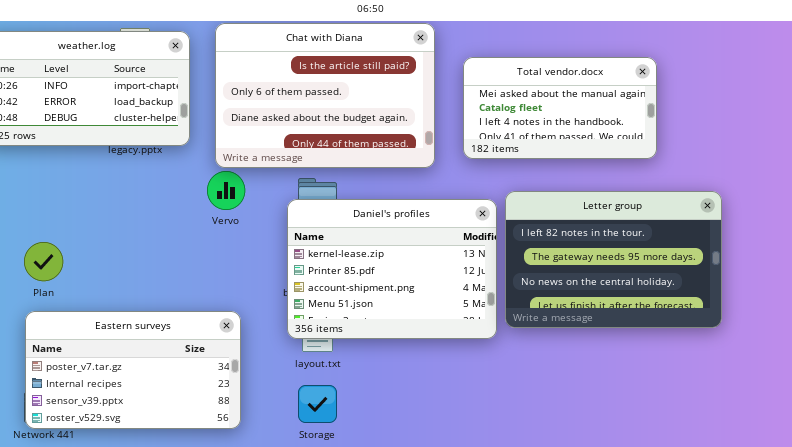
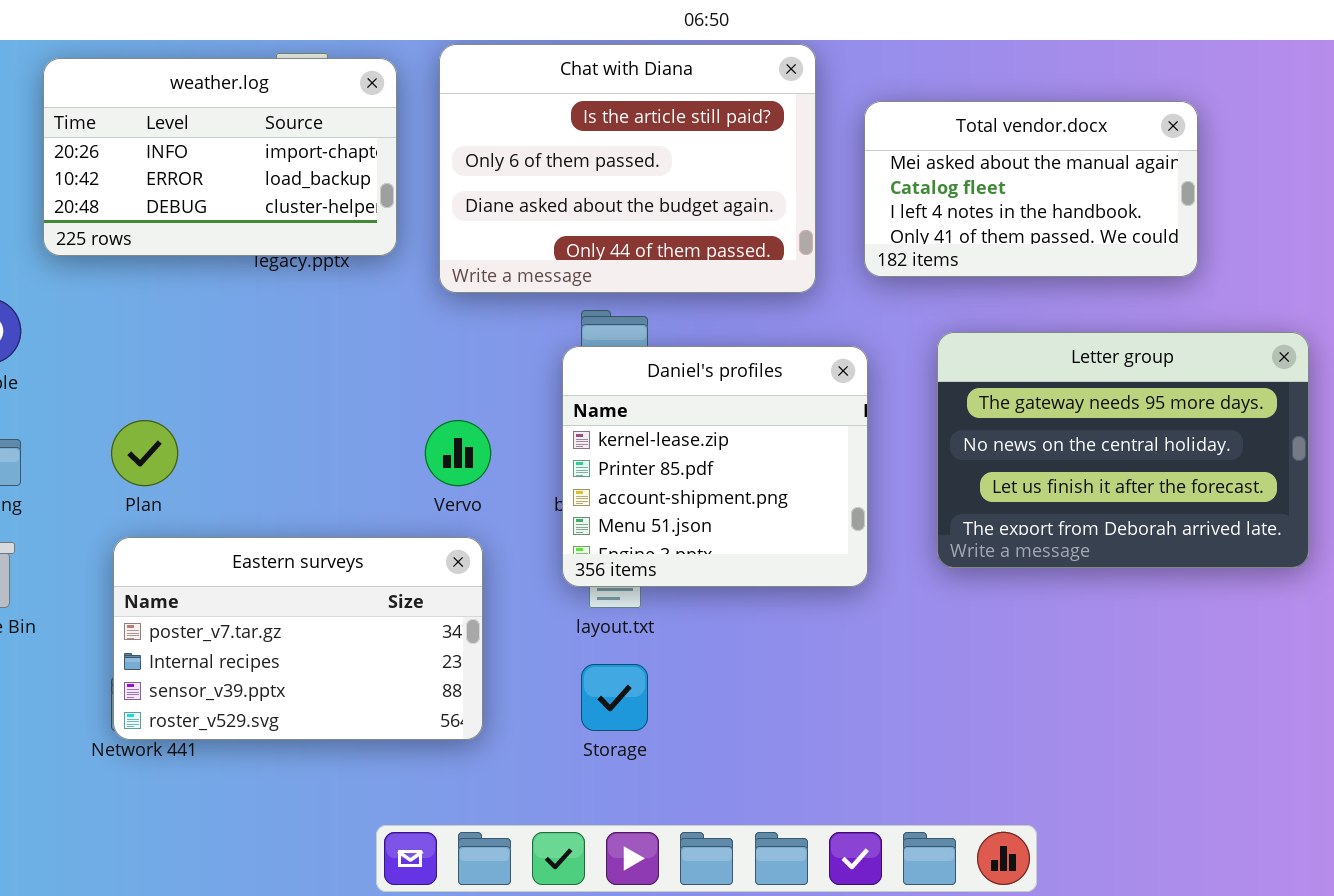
Vervo: [207,171,245,210] -> [425,420,491,486], moved
Letter group: [505,191,722,328] -> [937,332,1309,568], scrolled down 1 row
Daniel's profiles: [287,199,497,339] -> [562,346,868,587], resized

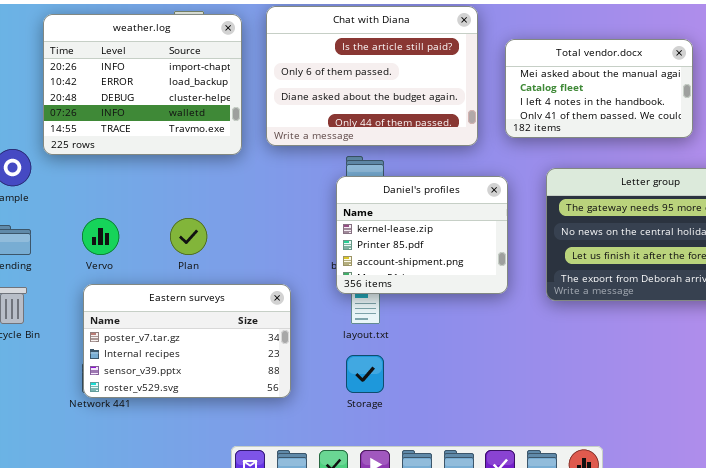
weather.log: [43,58,397,256] -> [43,14,242,155], resized
Daniel's profiles: [562,346,868,587] -> [336,176,508,294], resized
Plan: [111,420,178,486] -> [170,218,207,255], moved
Vervo: [425,420,491,486] -> [82,218,119,255], moved

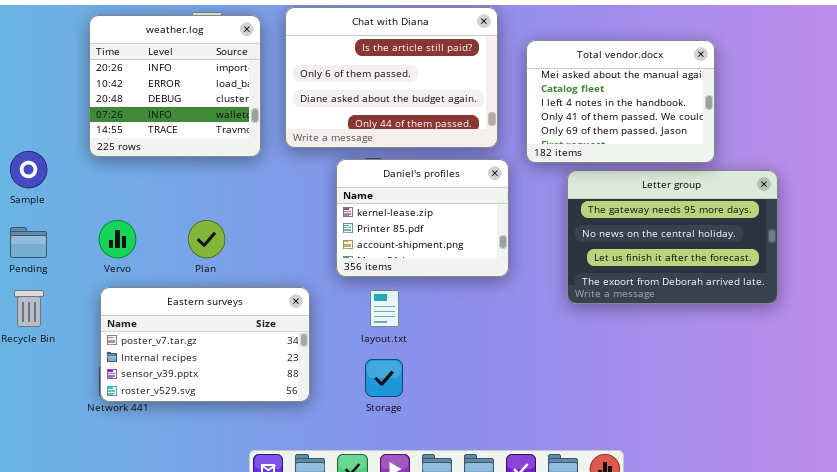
weather.log: [43,14,242,155] -> [89,15,261,157], resized
Total vendor.docx: [505,39,693,138] -> [526,40,715,163], resized
Daniel's profiles: [336,176,508,294] -> [336,159,509,277], moved

